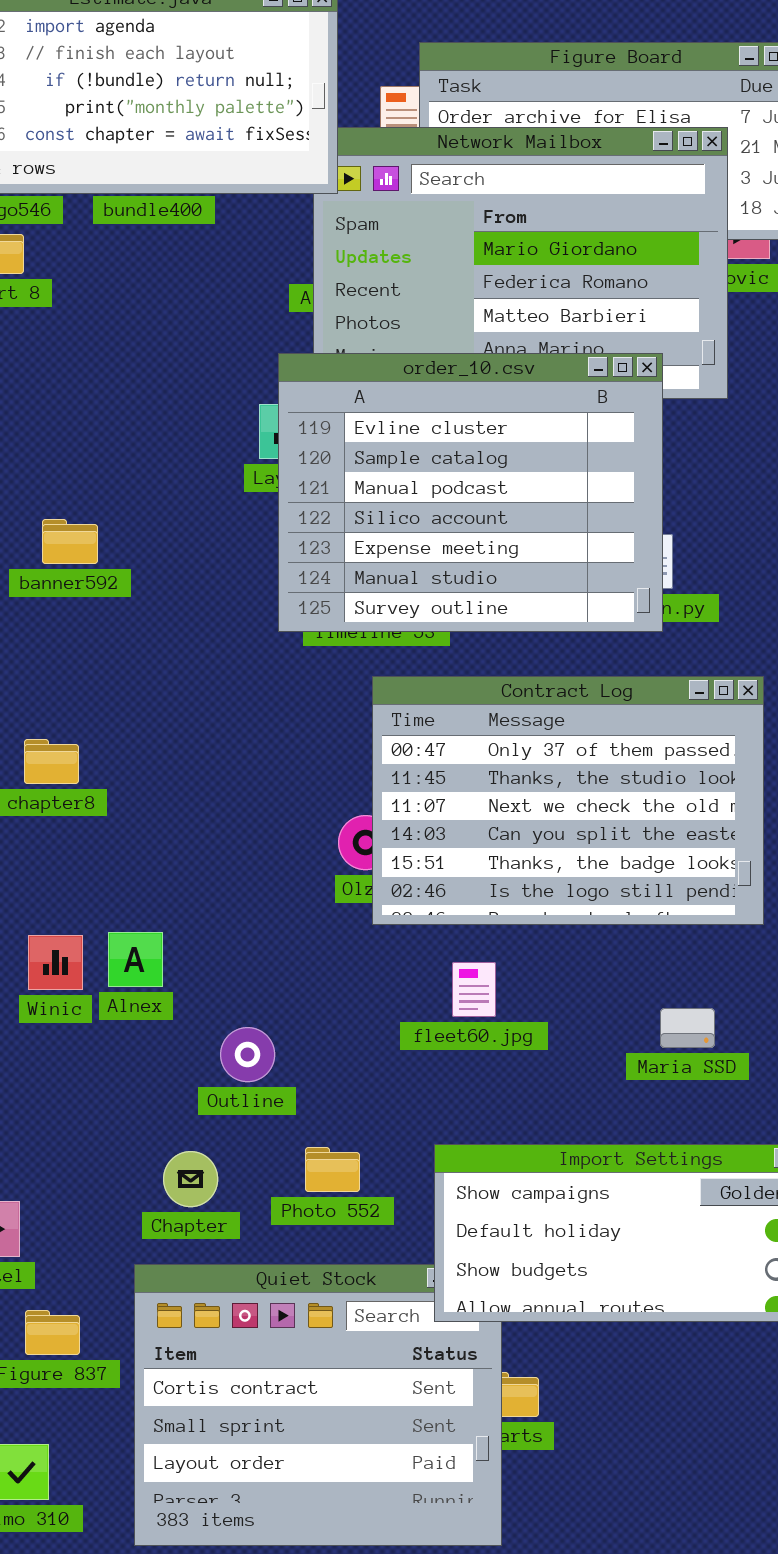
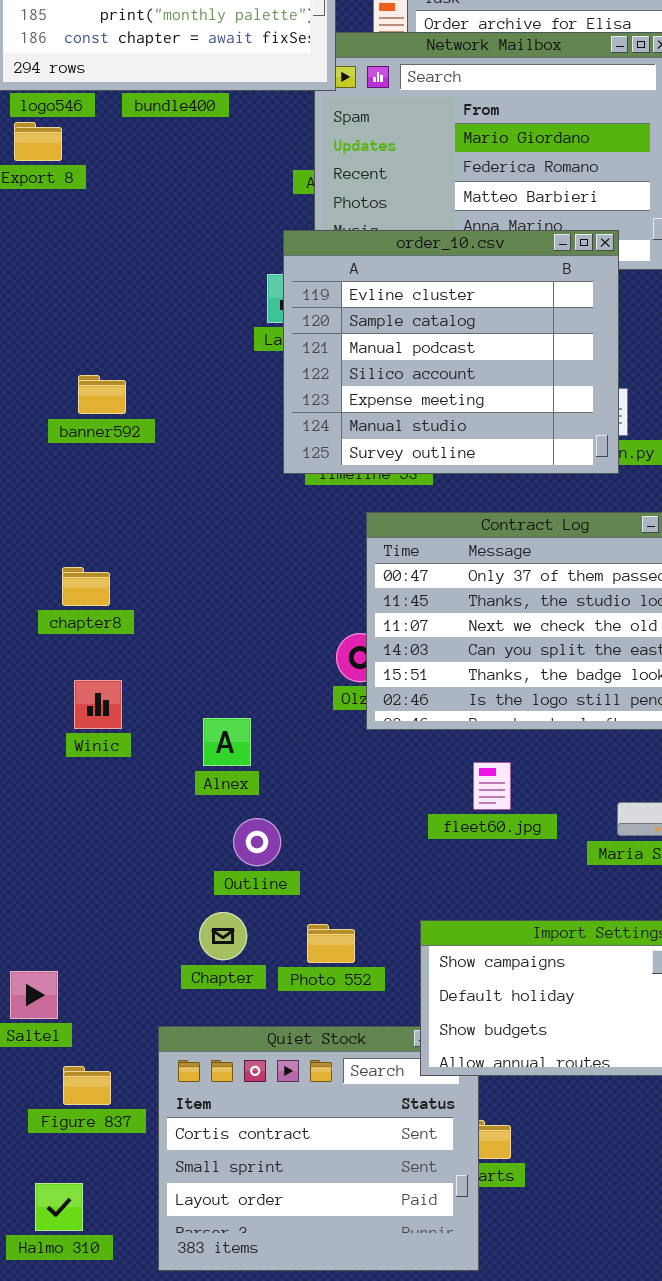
Alnex: [108,932,163,987] -> [203,718,251,766], moved
Winic: [28,935,83,990] -> [74,680,122,729], moved
fleet60.jpg: [452,962,496,1017] -> [473,762,511,810], moved
Chapter: [163,1151,218,1207] -> [199,912,247,960], moved

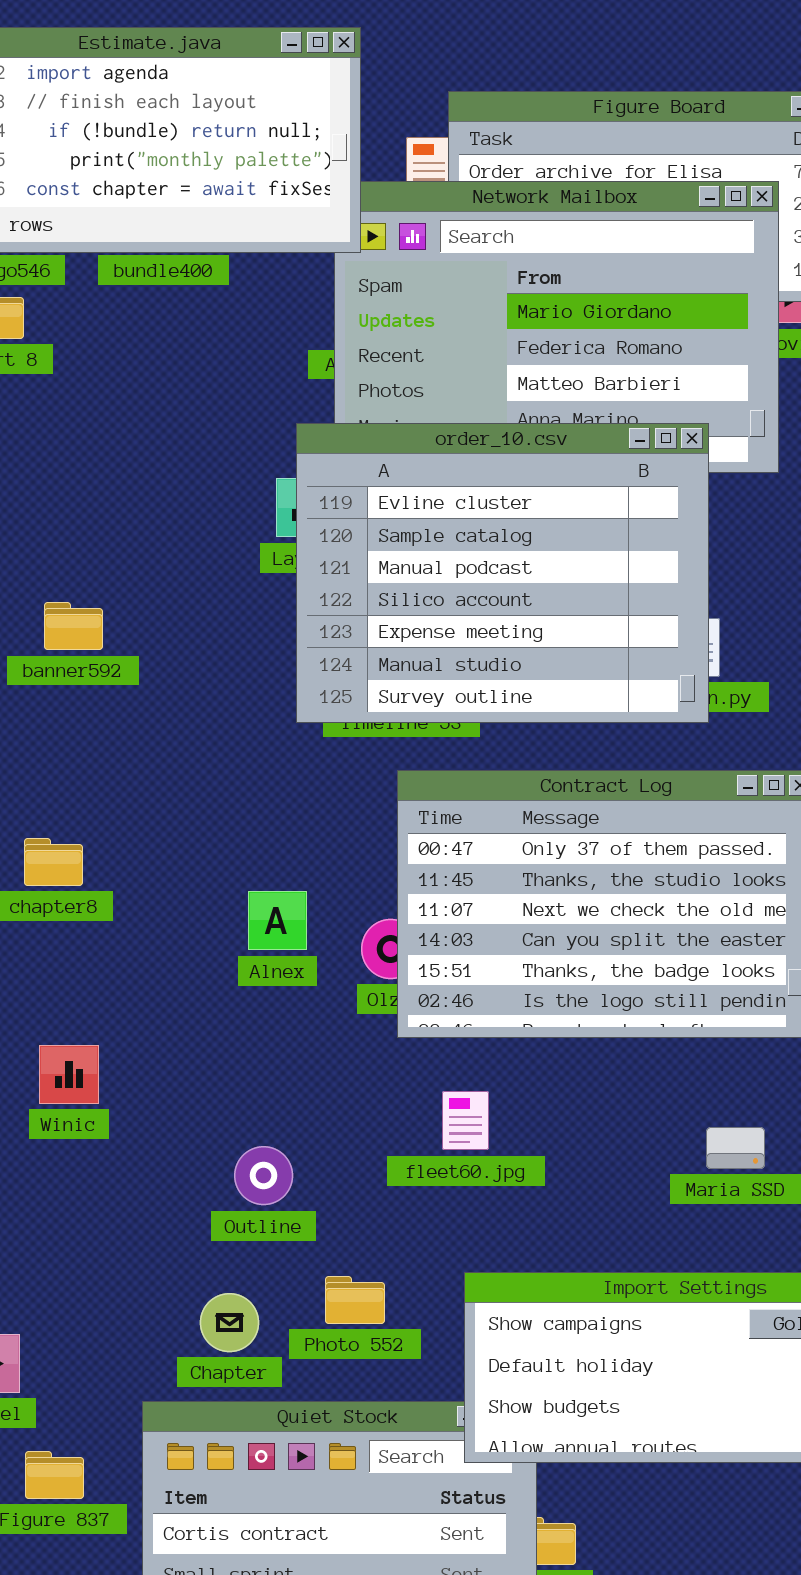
Winic: [74,680,122,729] -> [39,1045,99,1104], moved
Alnex: [203,718,251,766] -> [248,891,307,950], moved
fleet60.jpg: [473,762,511,810] -> [442,1091,489,1150], moved
Chapter: [199,912,247,960] -> [200,1293,259,1352], moved

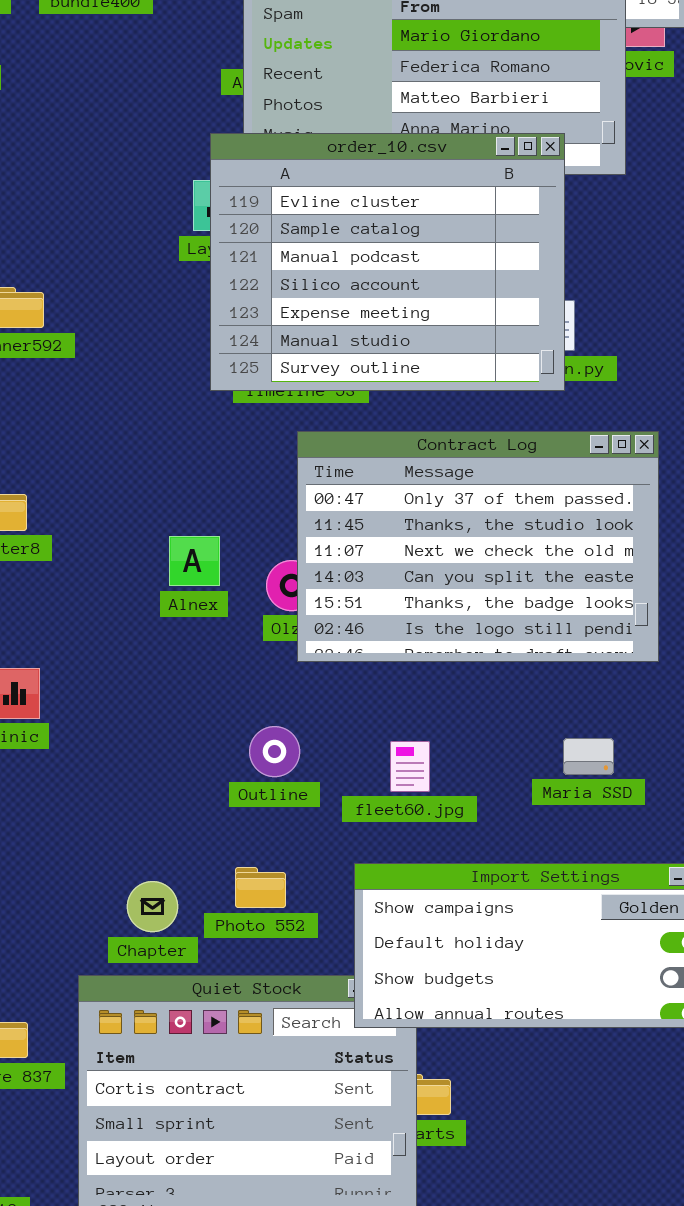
fleet60.jpg: [442,1091,489,1150] -> [390,741,430,792], moved
Outline: [234,1146,293,1205] -> [249,726,300,777], moved

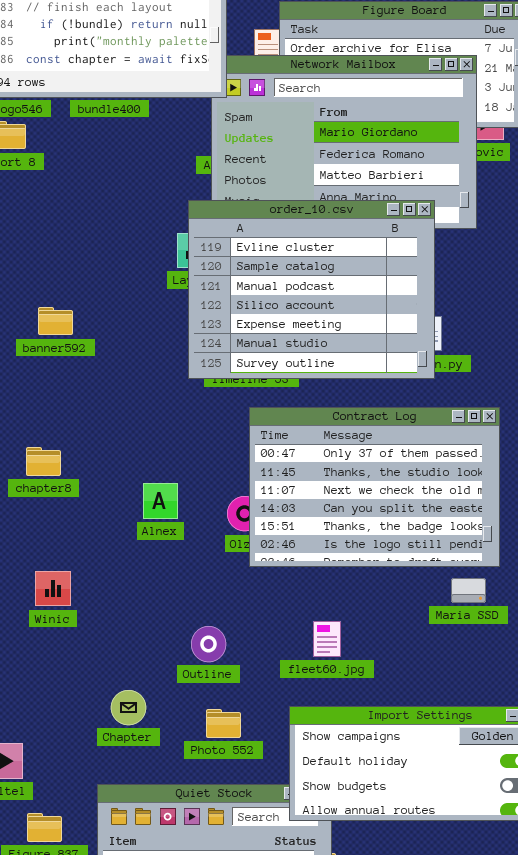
Alnex: [169,536,220,586] -> [143,483,178,519], moved
Outline: [249,726,300,777] -> [191,626,226,662], moved
Maria SSD: [563,738,614,775] -> [451,578,486,603], moved
Chapter: [127,881,178,932] -> [111,690,146,725], moved

